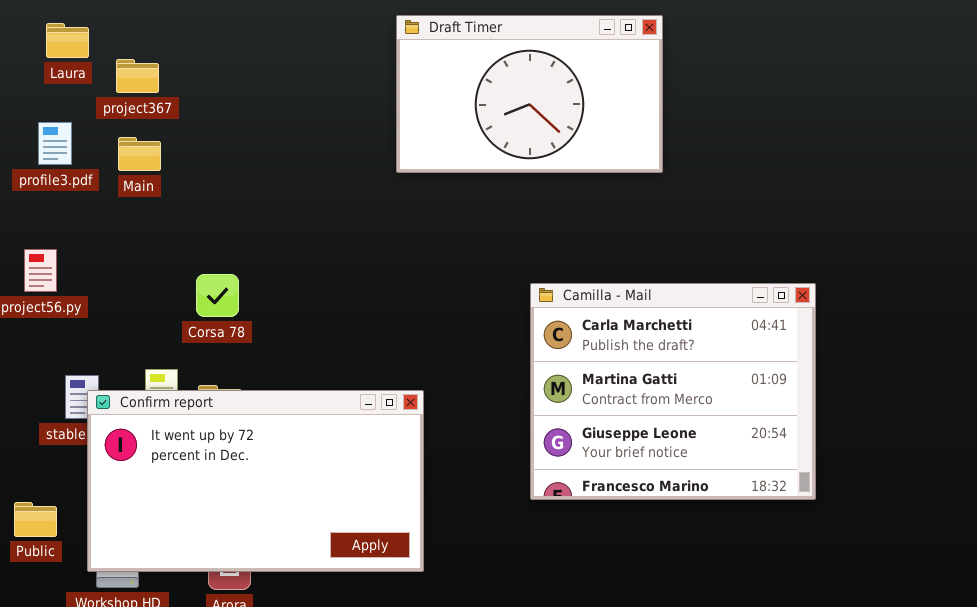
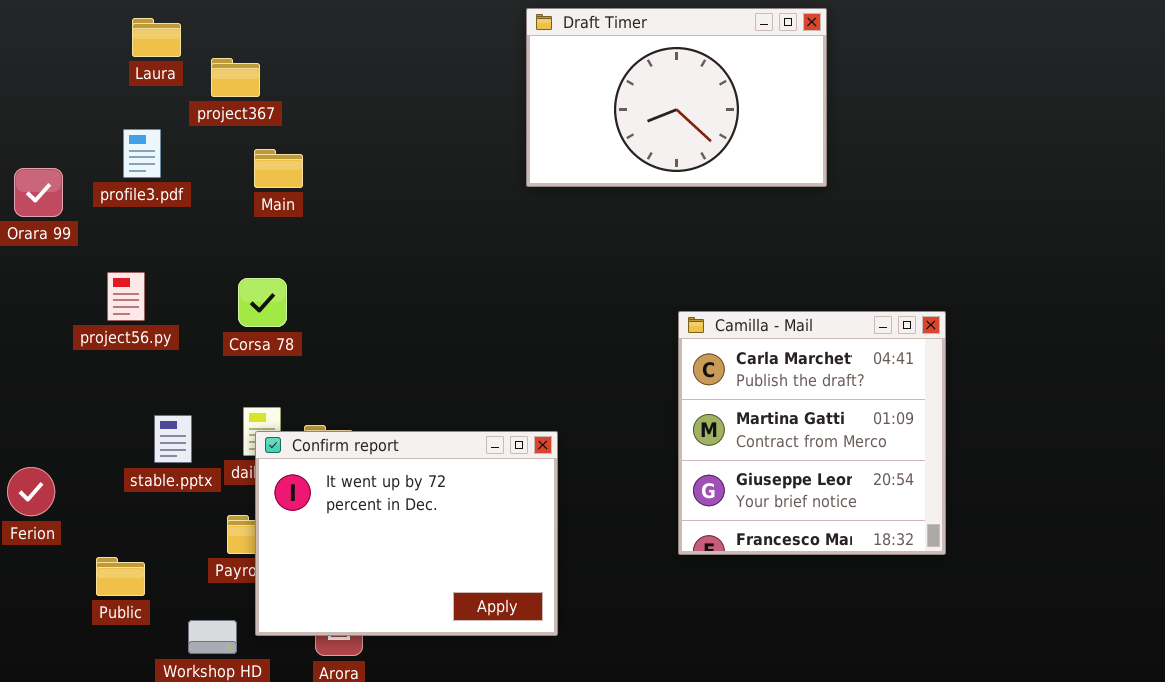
Main: [118,137,161,171] -> [254,149,303,188], moved
Corsa 78: [196,274,239,317] -> [238,278,287,327], moved
Camilla - Mail: [530,283,816,500] -> [678,311,946,555], resized
Confirm report: [87,390,424,572] -> [255,431,558,636], resized

